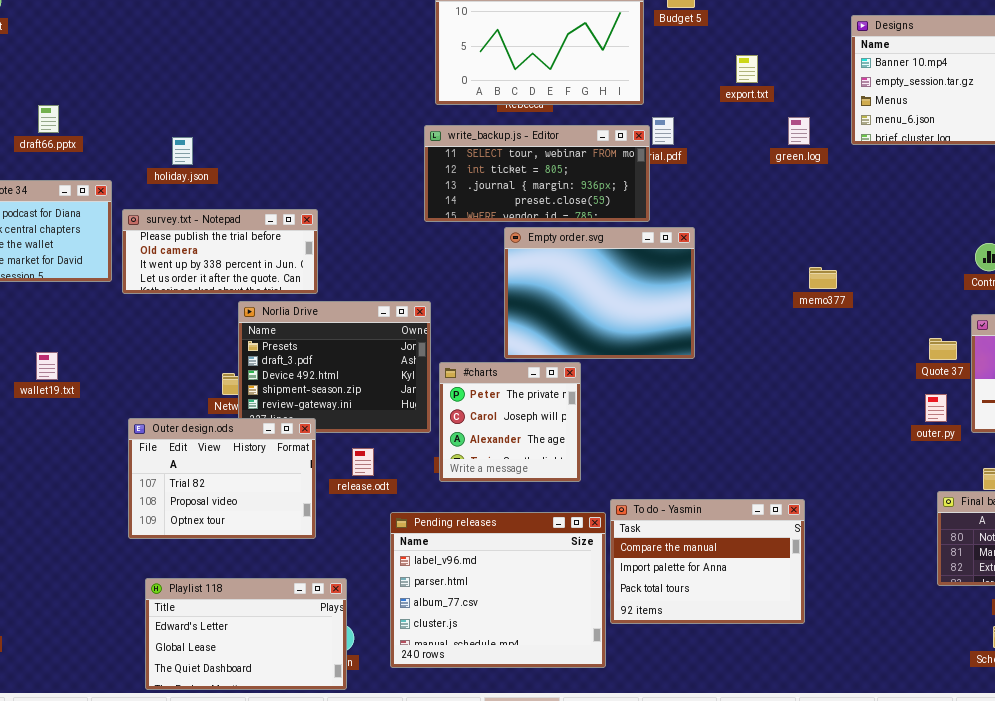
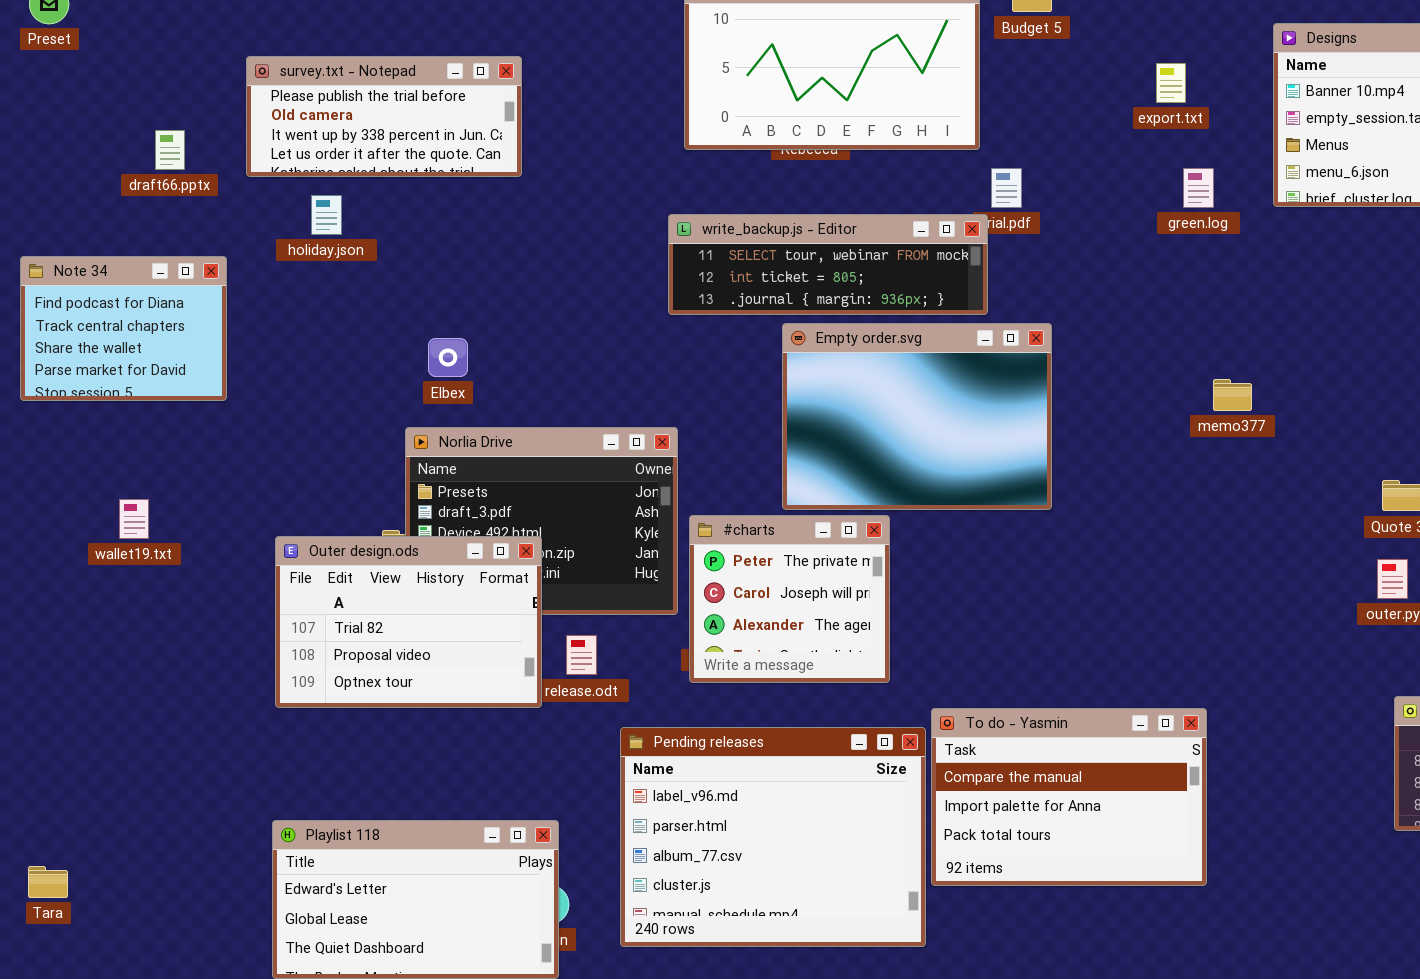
export.txt: [736,55,758,83] -> [1156,63,1186,103], moved
draft66.pptx: [38,105,59,133] -> [155,130,185,170], moved
write_backup.js - Editor: [424,125,650,222] -> [668,214,988,315], resized
survey.txt - Notepad: [122,209,318,294] -> [246,56,522,177], moved
Outer design.ods: [128,418,316,539] -> [275,536,542,708], moved

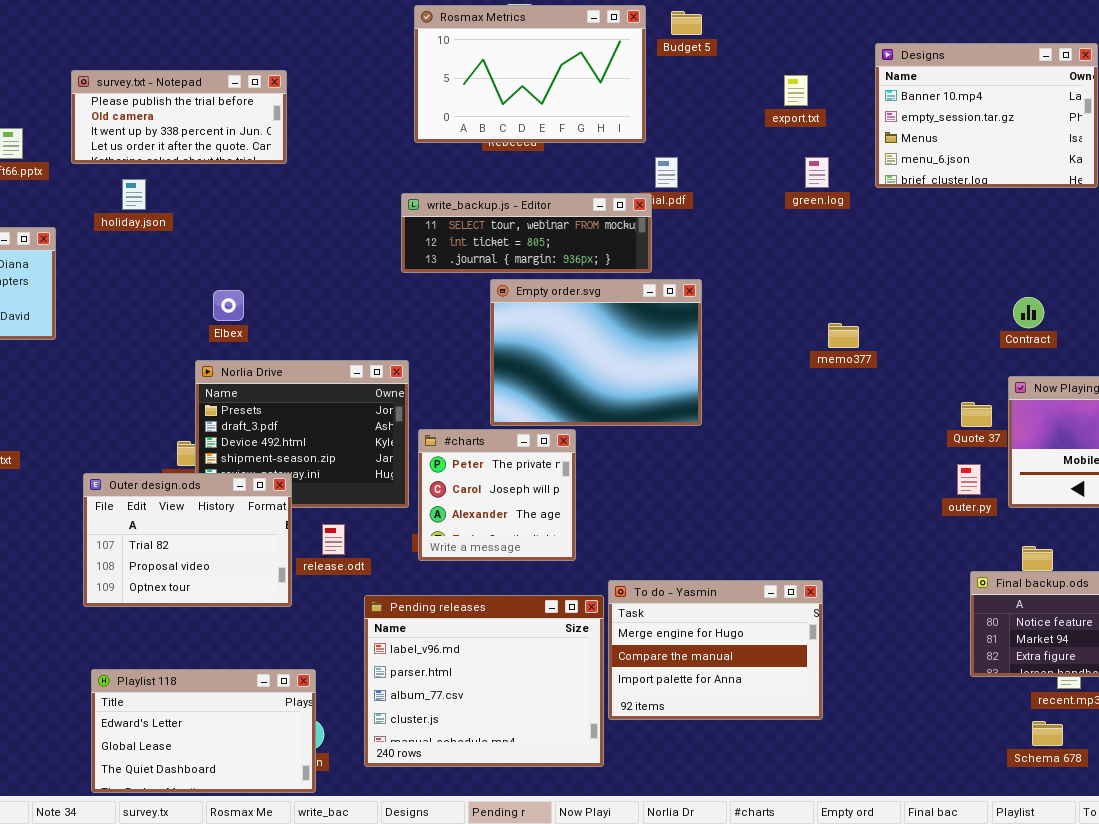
Outer design.ods: [275,536,542,708] -> [83,473,292,607], moved
To do - Yasmin: [931,708,1207,886] -> [608,580,823,720], scrolled up 1 row

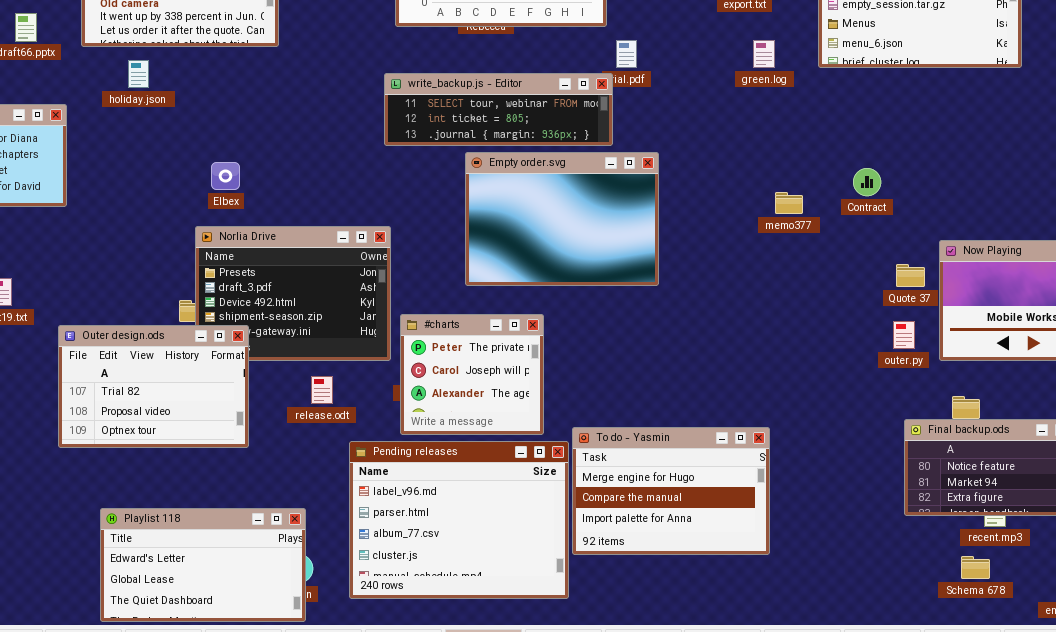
Contract: [1013,297,1044,328] -> [853,168,881,196], moved
#charts: [418,429,576,561] -> [400,314,544,435], moved
Outer design.ods: [83,473,292,607] -> [58,325,249,448], moved

